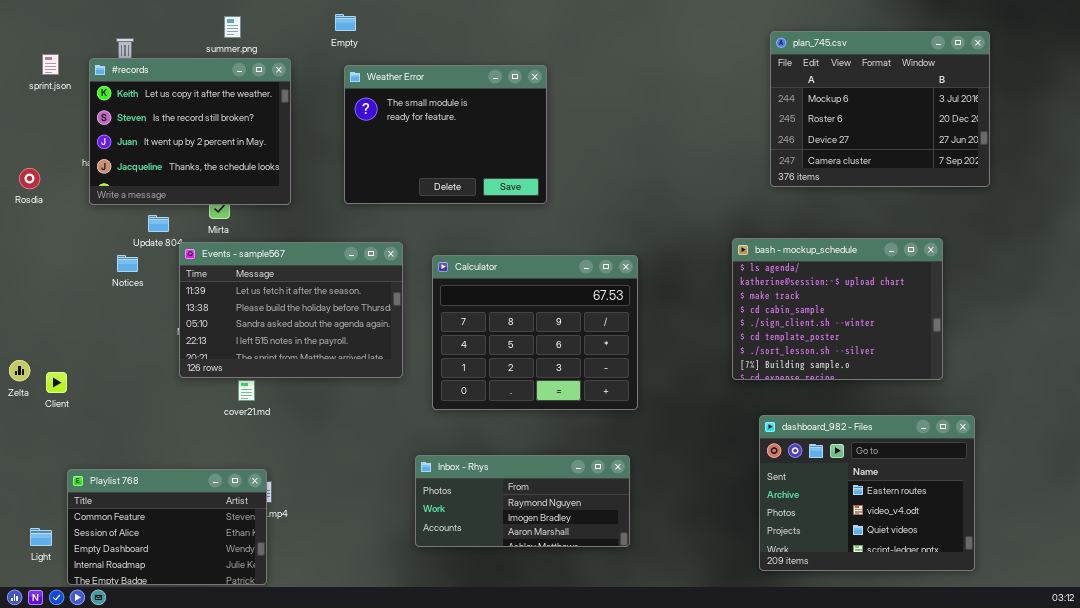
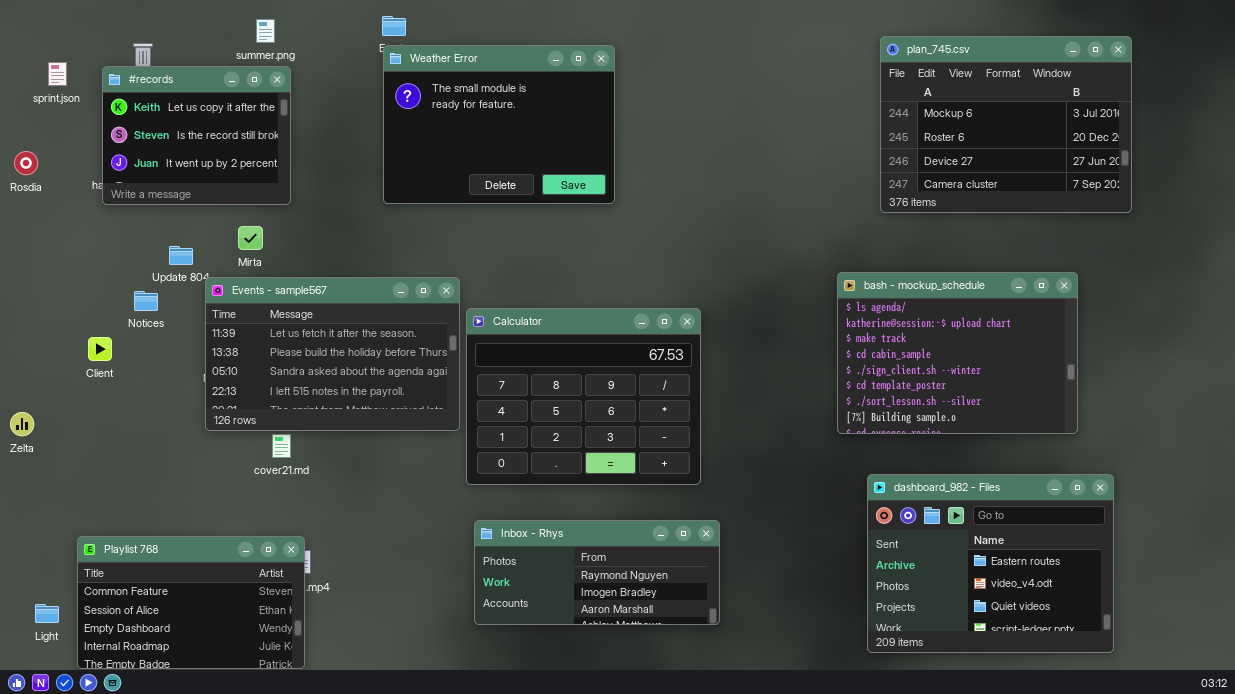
#records: [89,58,291,205] -> [102,66,291,205], resized
Weather Error: [344,65,547,204] -> [383,45,615,204], moved
Rosdia: [19,168,40,189] -> [14,151,38,175], moved
Calculator: [432,255,638,410] -> [466,308,701,485], moved
Client: [46,372,67,393] -> [88,337,112,361], moved

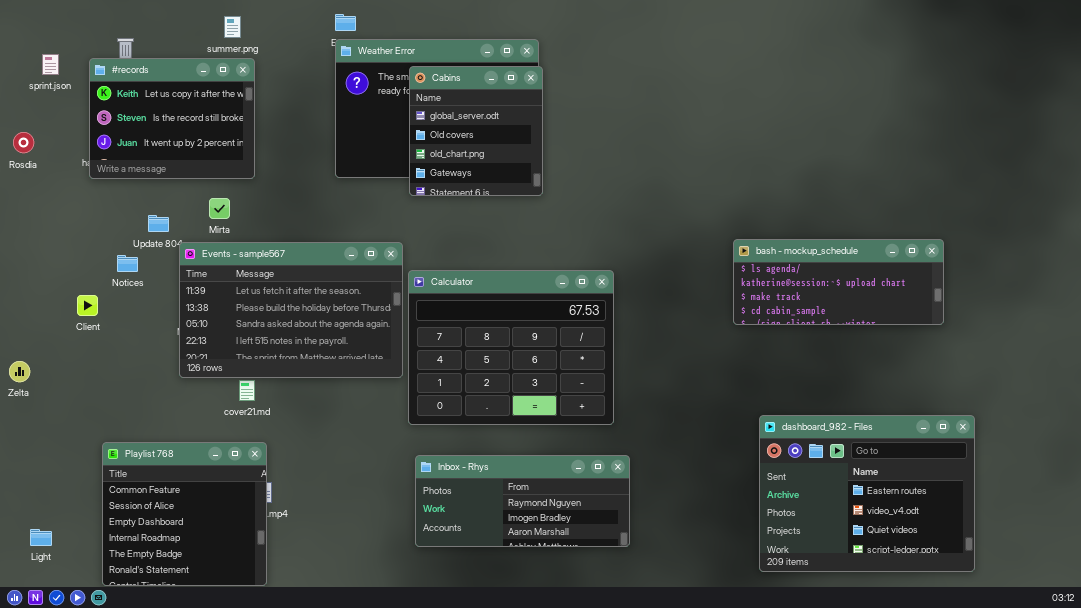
plan_745.csv: [880,36,1132,213] -> none, closed
Cabins: none -> [409,66,543,196], opened
bash - mockup_schedule: [837,272,1078,434] -> [733,239,944,325], resized
Playlist 768: [77,536,305,669] -> [102,442,267,586], resized

